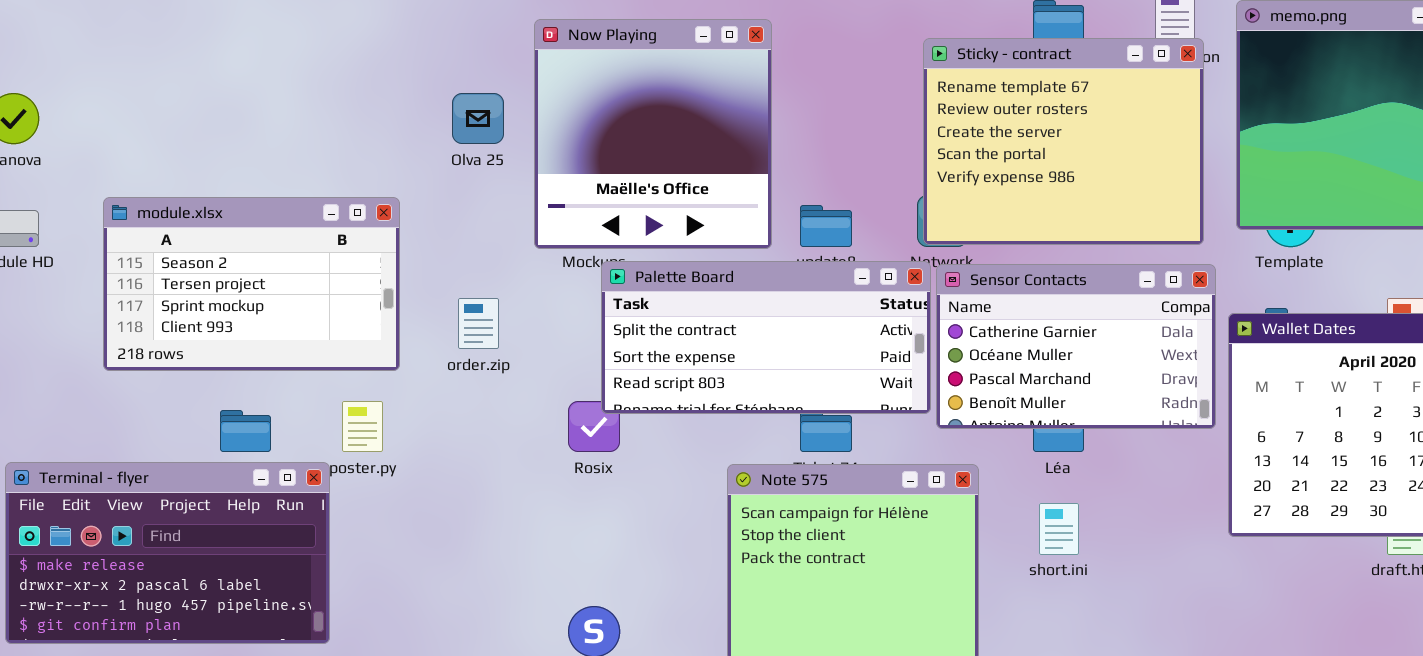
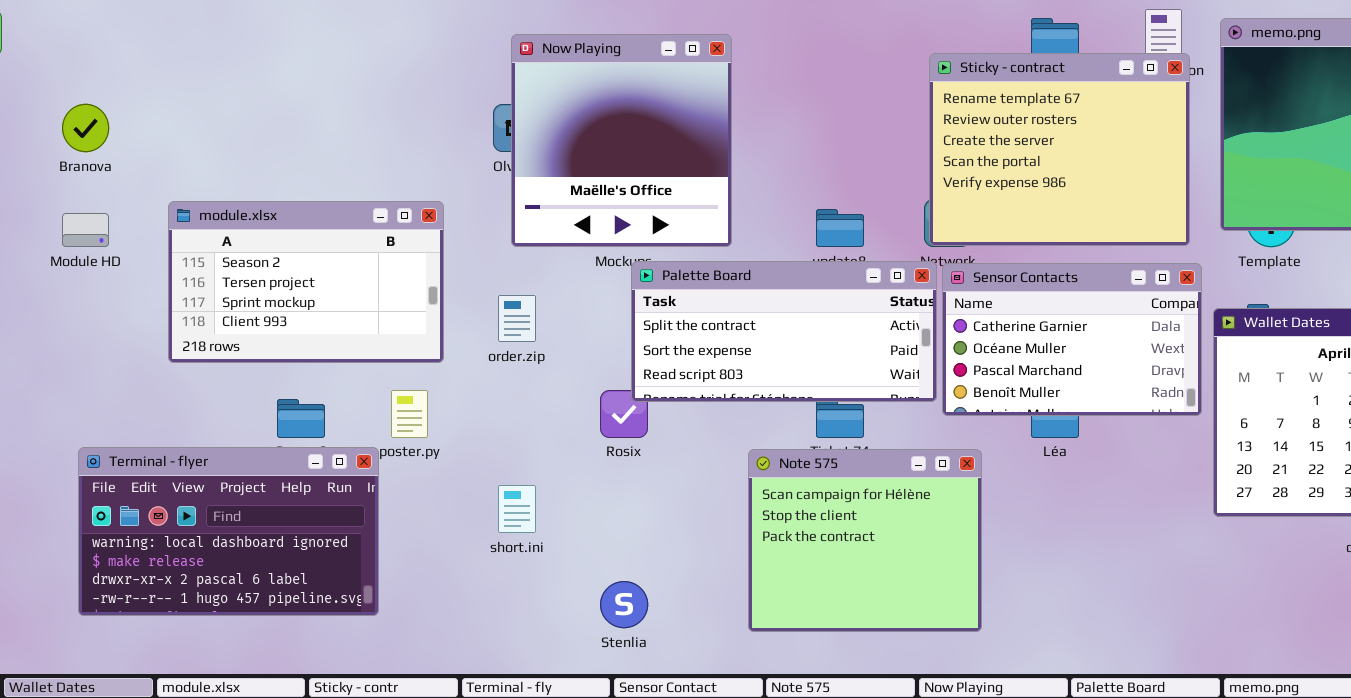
Now Playing: [534,19,772,249] -> [511,34,732,247], moved
Terminal - flyer: [5,462,330,644] -> [78,447,379,616], scrolled up 1 row
short.ini: [1039,503,1079,555] -> [498,485,536,533], moved

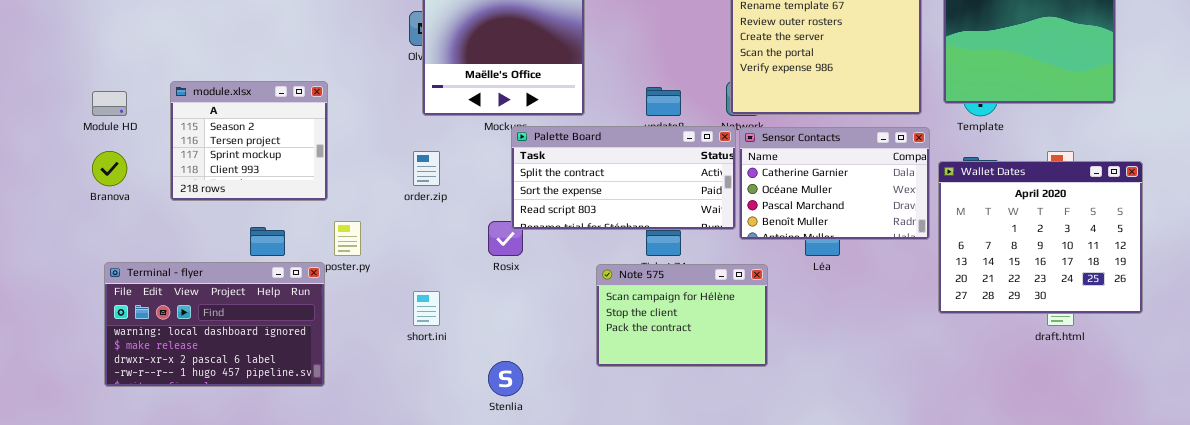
Branova: [62,104,109,152] -> [92,151,127,186], moved
module.xlsx: [168,201,444,363] -> [170,81,328,201], resized
Note 575: [748,449,982,632] -> [596,264,768,367], resized

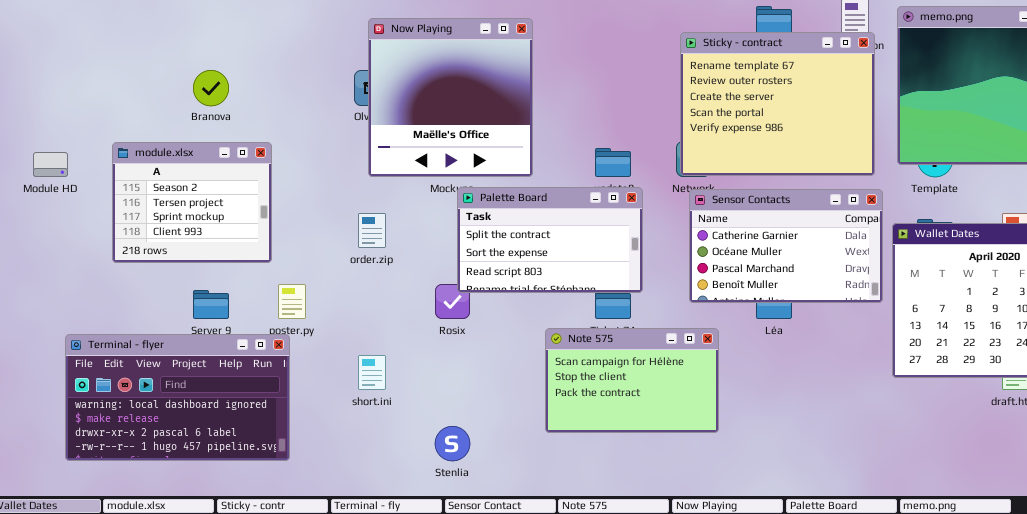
Palette Board: [511,126,736,230] -> [457,187,643,293], resized
Branova: [92,151,127,186] -> [193,70,229,106], moved
Terminal - flyer: [104,262,325,387] -> [65,334,290,461], moved

